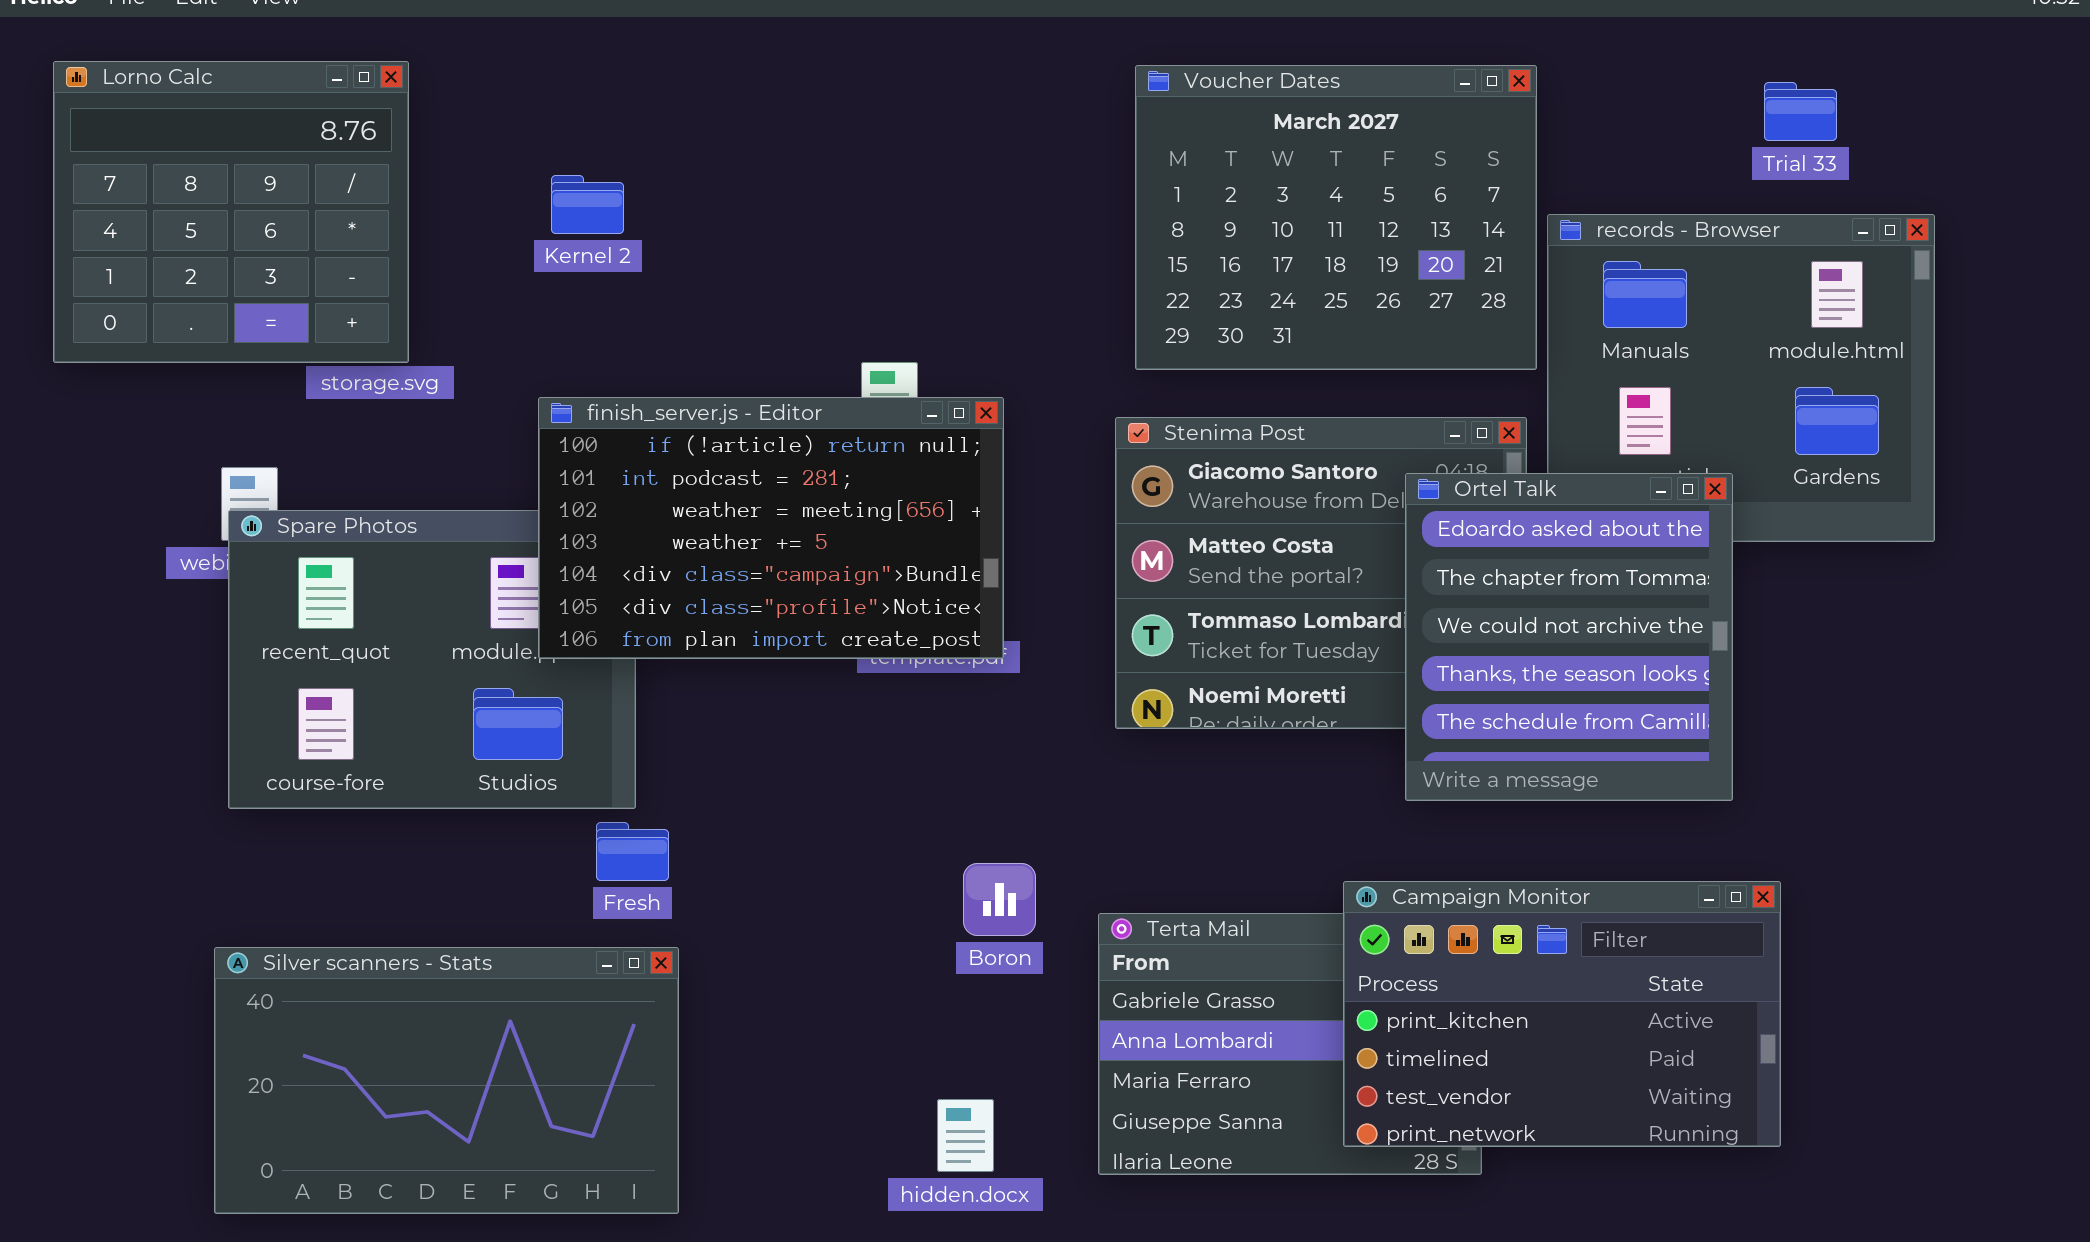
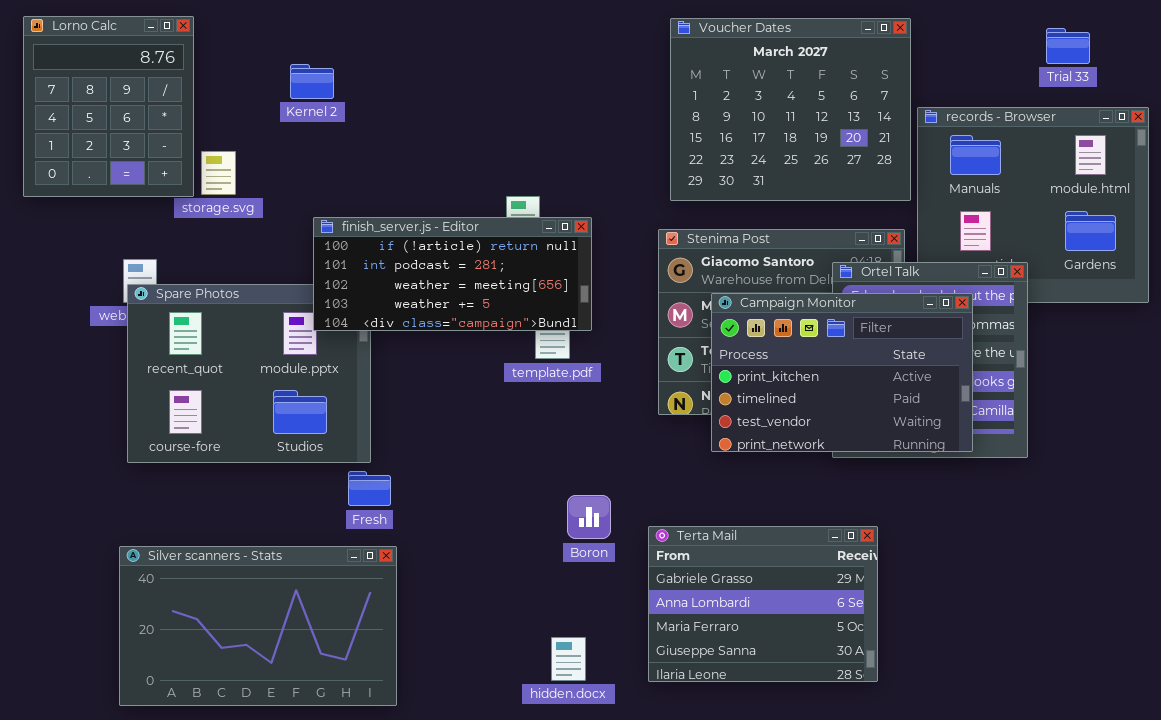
Lorno Calc: [53,61,409,363] -> [23,16,194,197], resized
Kernel 2: [551,175,624,234] -> [290,64,334,99], moved
finish_server.js - Editor: [538,397,1004,659] -> [313,217,592,331], resized
Campaign Monitor: [1343,881,1781,1147] -> [711,293,973,452], moved

